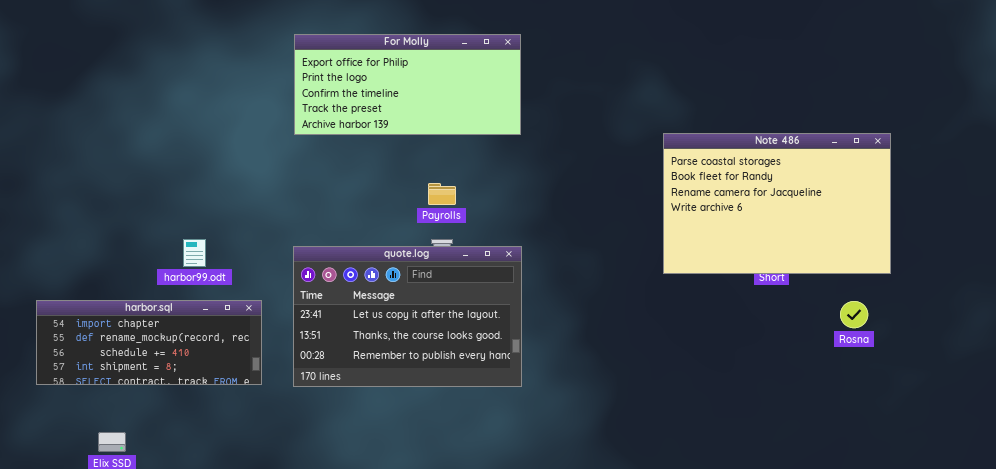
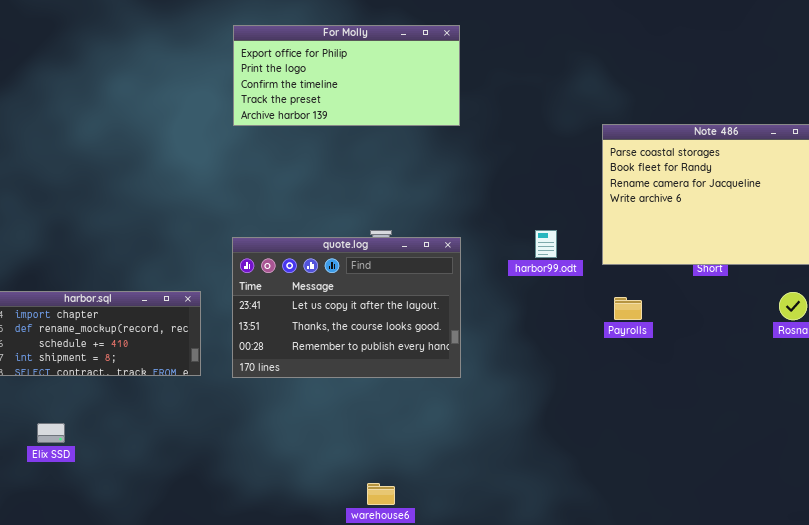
Payrolls: [428,183,456,205] -> [614,297,642,320], moved
harbor99.odt: [183,239,206,267] -> [535,230,557,258], moved

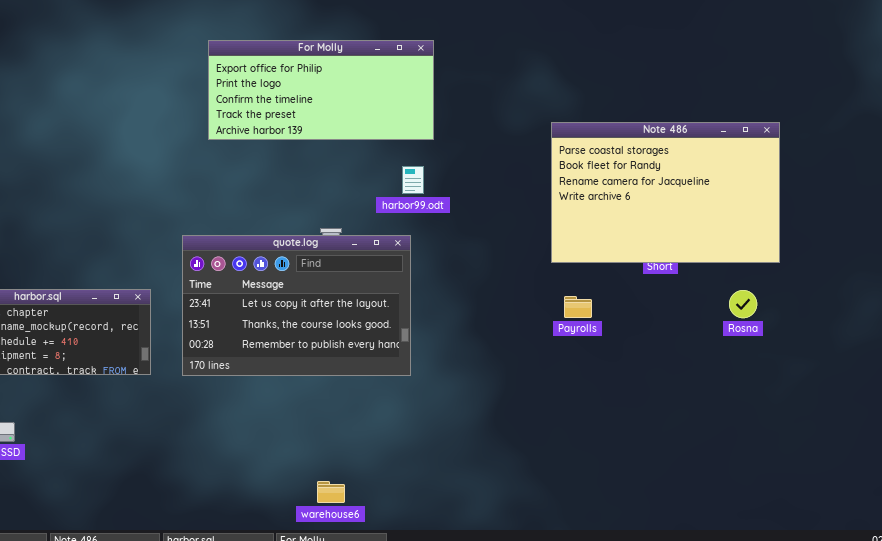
For Molly: [233,25,460,126] -> [208,40,434,140], moved
harbor99.odt: [535,230,557,258] -> [402,166,424,194], moved

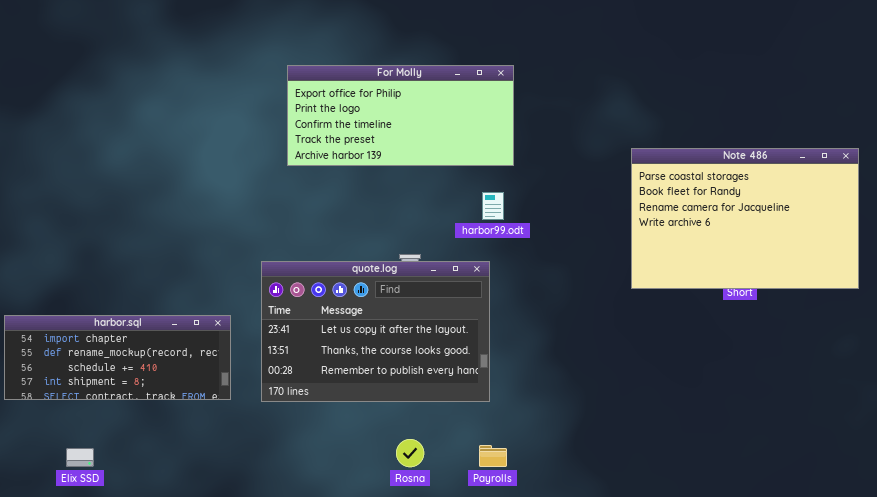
Rosna: [729,290,757,318] -> [396,439,424,467], moved
Payrolls: [564,296,592,318] -> [479,445,507,467], moved

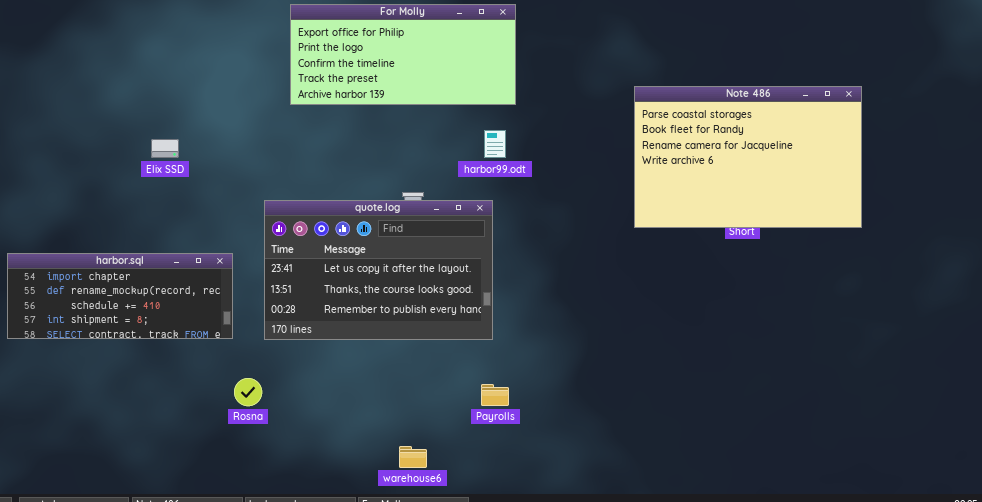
Rosna: [396,439,424,467] -> [234,378,262,406], moved
Elix SSD: [66,448,94,467] -> [151,139,179,158], moved

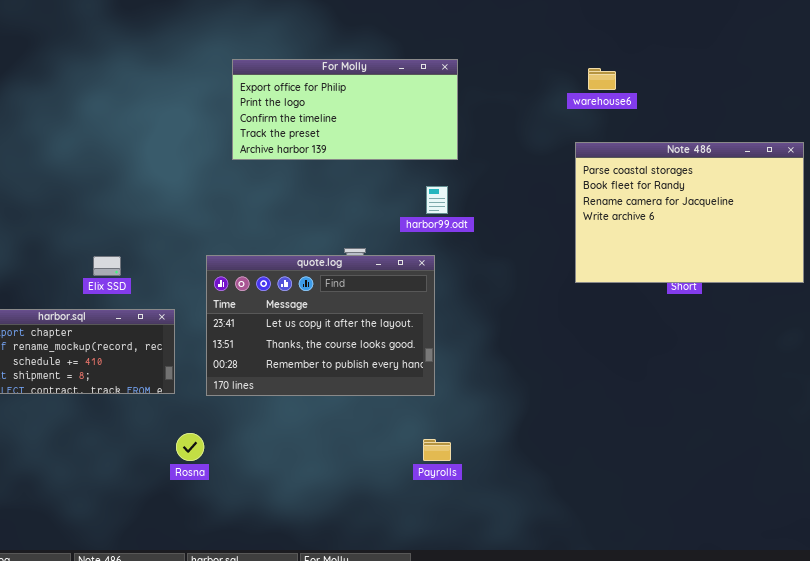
Elix SSD: [151,139,179,158] -> [93,256,121,276], moved
warehouse6: [399,446,427,468] -> [588,68,616,90], moved

